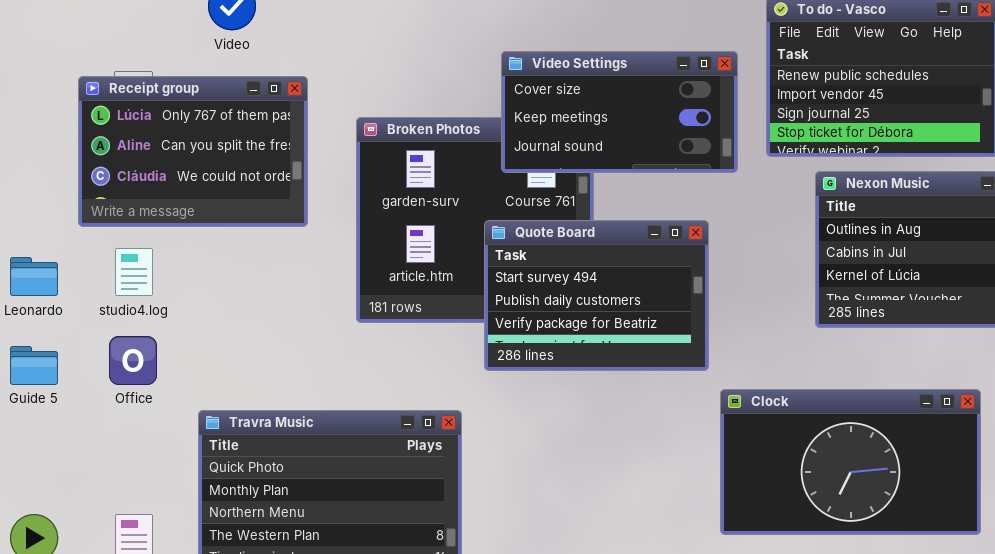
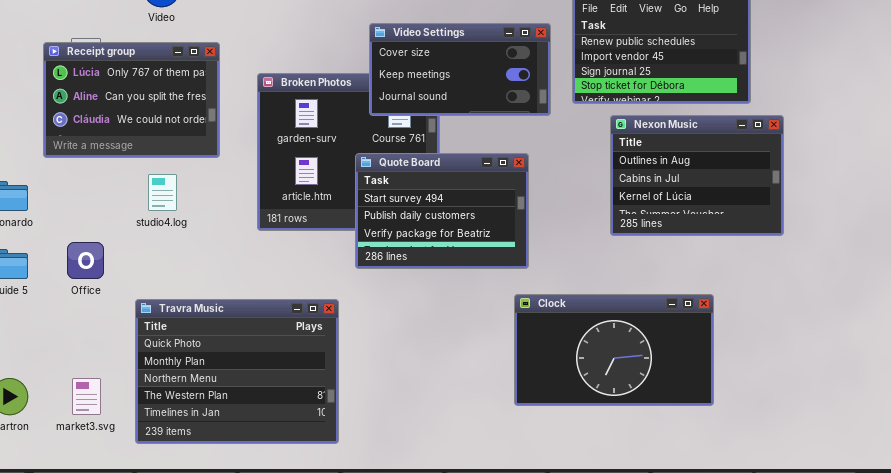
studio4.log: [115,248,153,296] -> [148,174,177,211], moved
Clock: [720,389,981,535] -> [514,294,714,406], moved

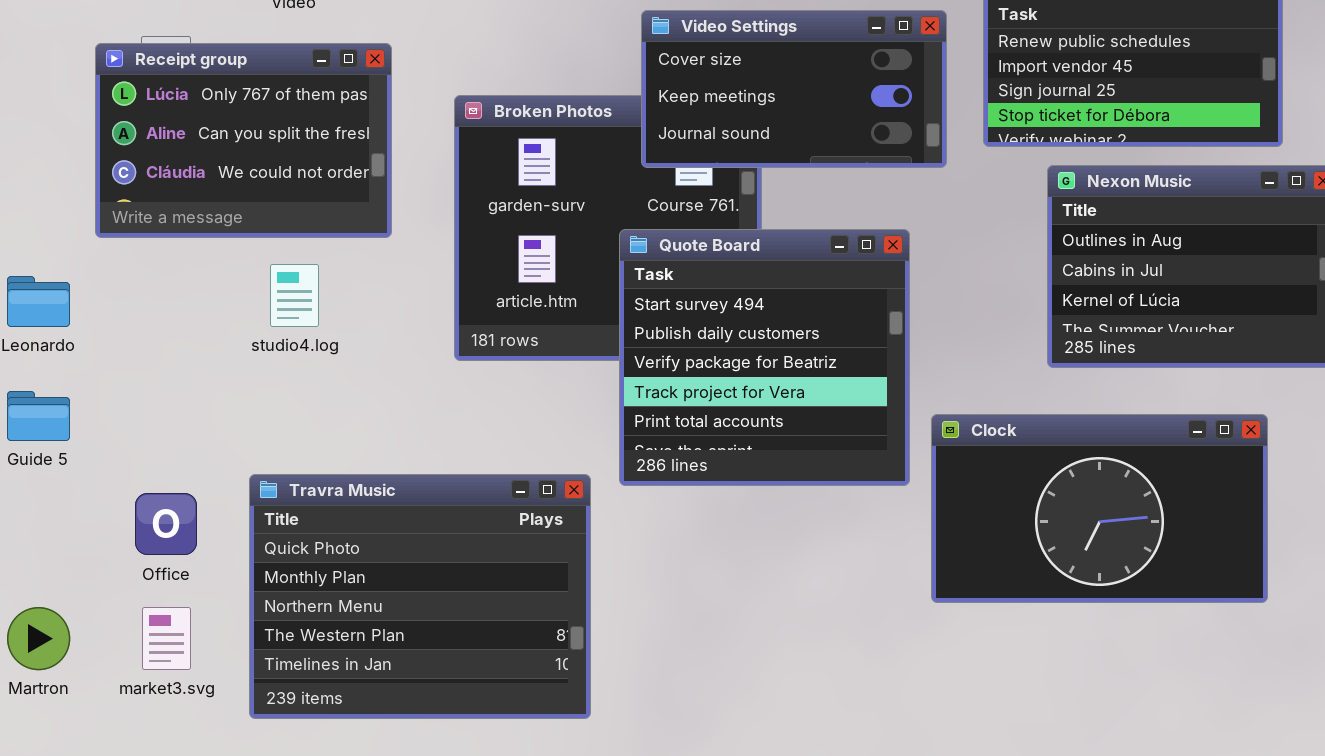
Quote Board: [355,153,529,269] -> [619,229,910,486], resized
Office: [67,242,104,279] -> [135,493,197,555], moved
Clock: [514,294,714,406] -> [931,414,1268,603], moved

